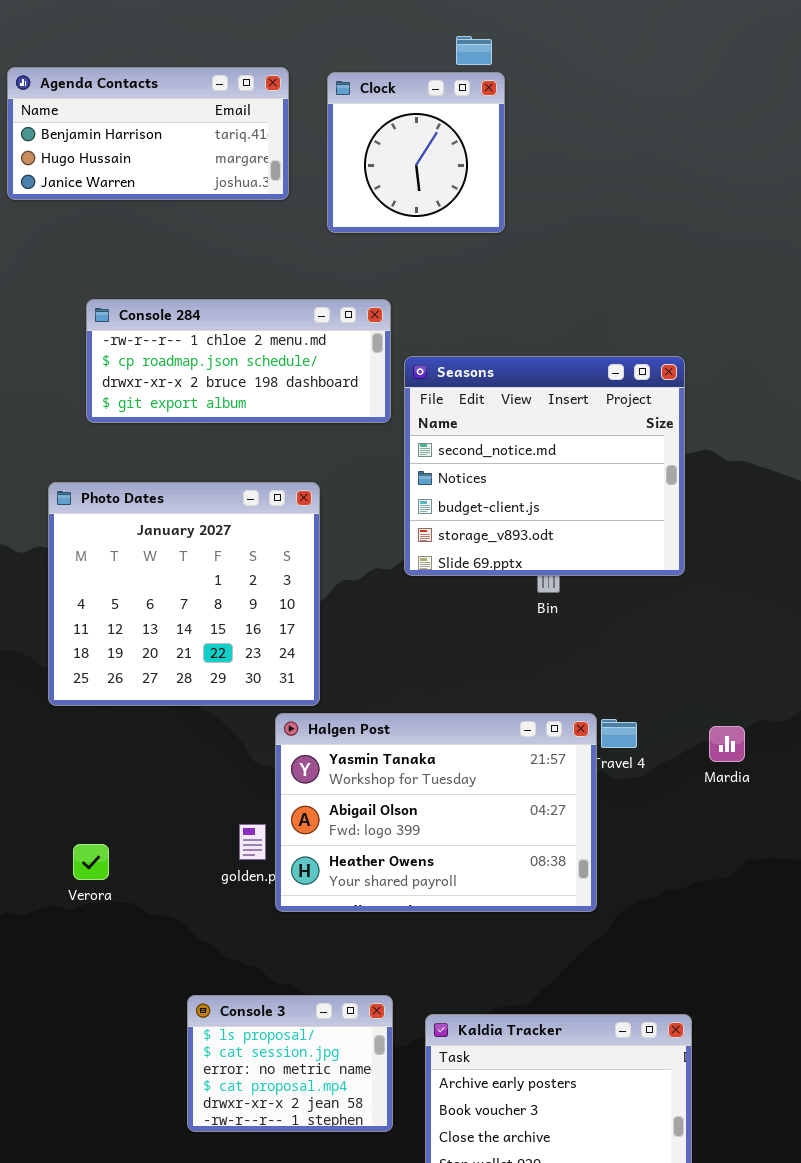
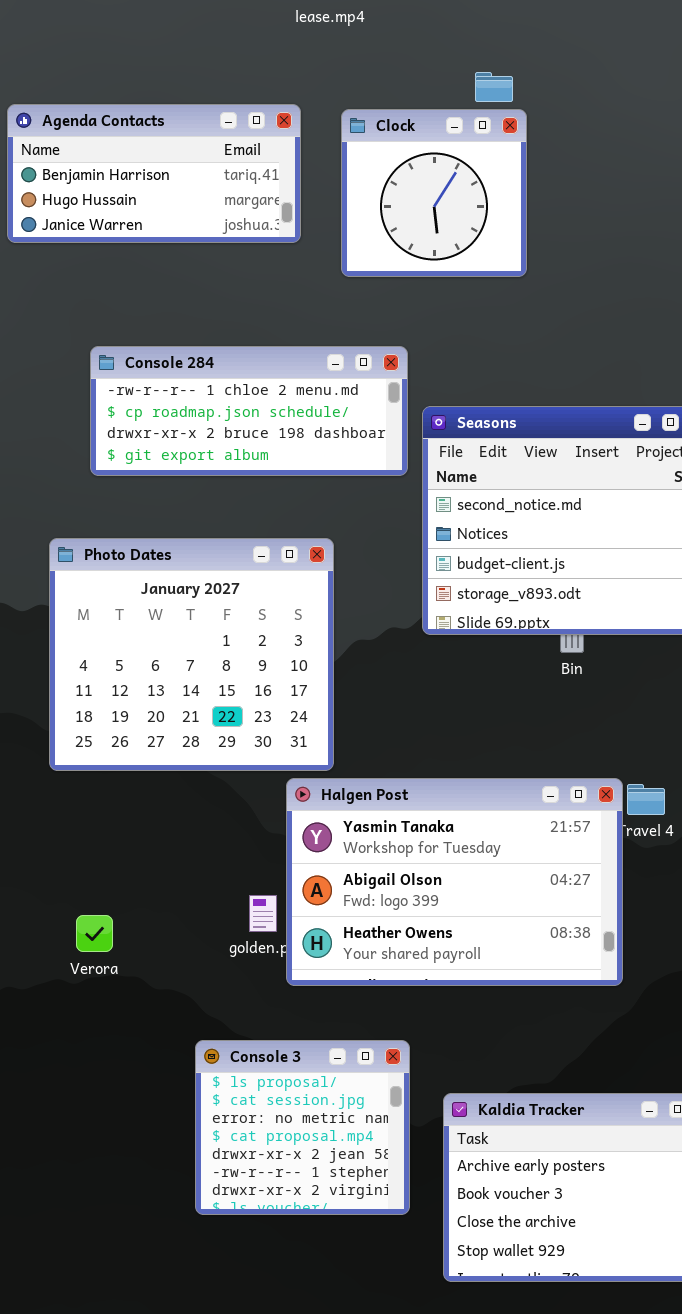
Console 3: [187,995,393,1132] -> [195,1040,410,1215], resized

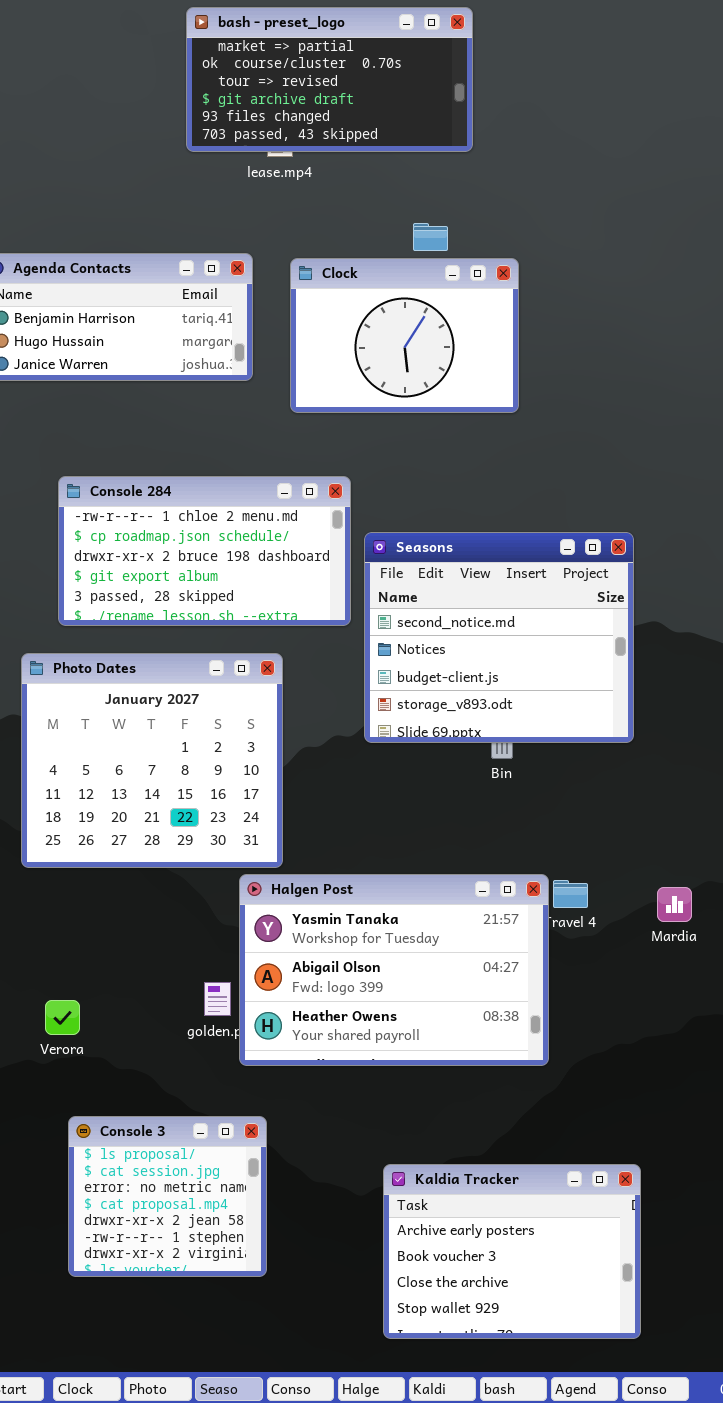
Clock: [341,109,527,277] -> [290,258,519,413], resized
Console 284: [90,346,408,476] -> [58,476,351,626], resized
Console 3: [195,1040,410,1215] -> [68,1116,267,1277], moved

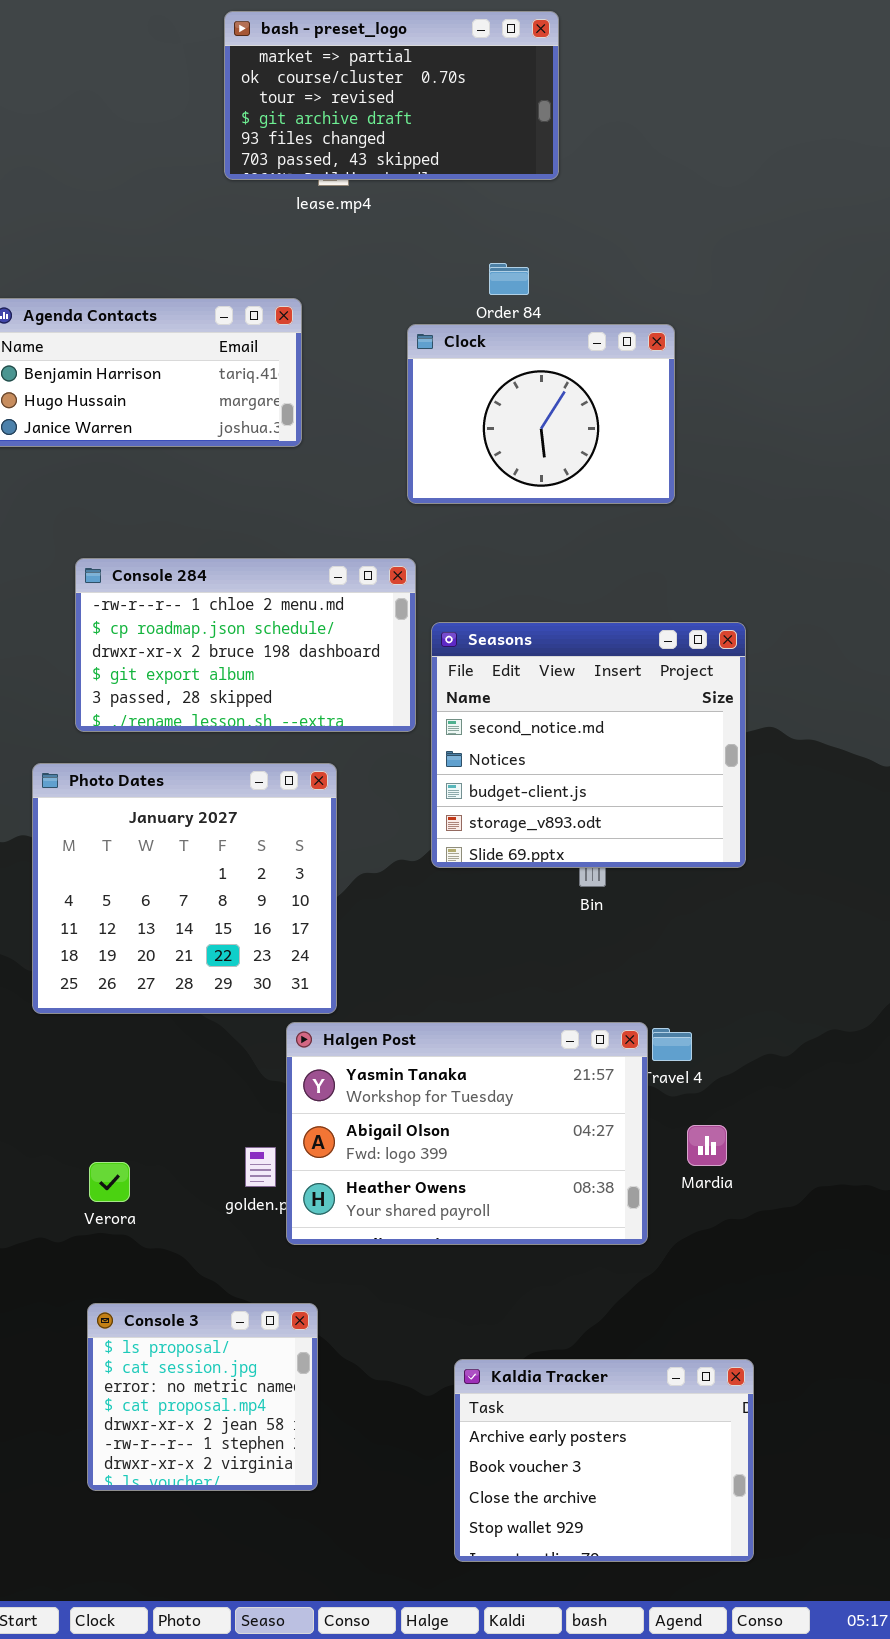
Clock: [290,258,519,413] -> [407,324,675,504], moved
Mardia: [657,887,692,922] -> [687,1125,727,1166], moved
Verora: [45,1000,80,1035] -> [89,1162,130,1202], moved

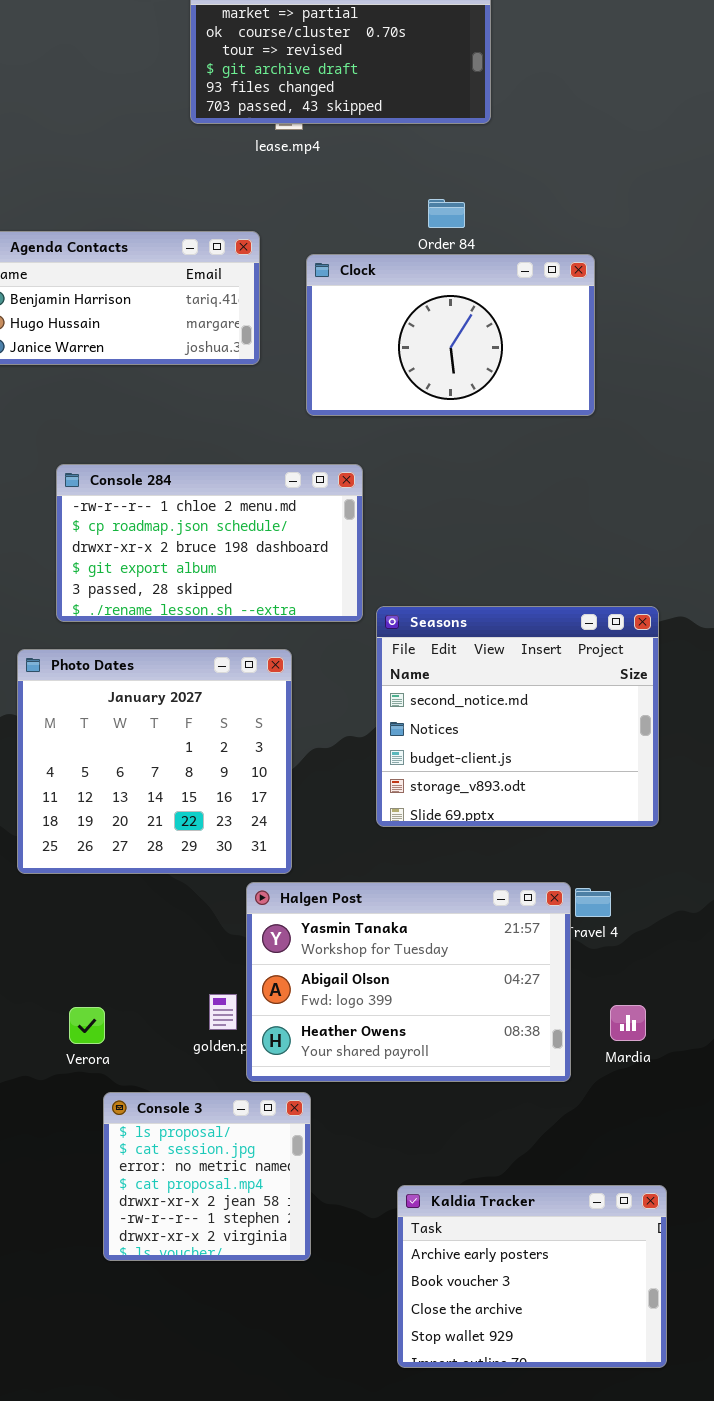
Clock: [407,324,675,504] -> [306,254,595,416], resized
Seasons: [431,622,746,868] -> [376,606,659,827], moved
Mardia: [687,1125,727,1166] -> [610,1005,646,1041], moved
Console 3: [87,1303,318,1491] -> [103,1092,311,1261], moved

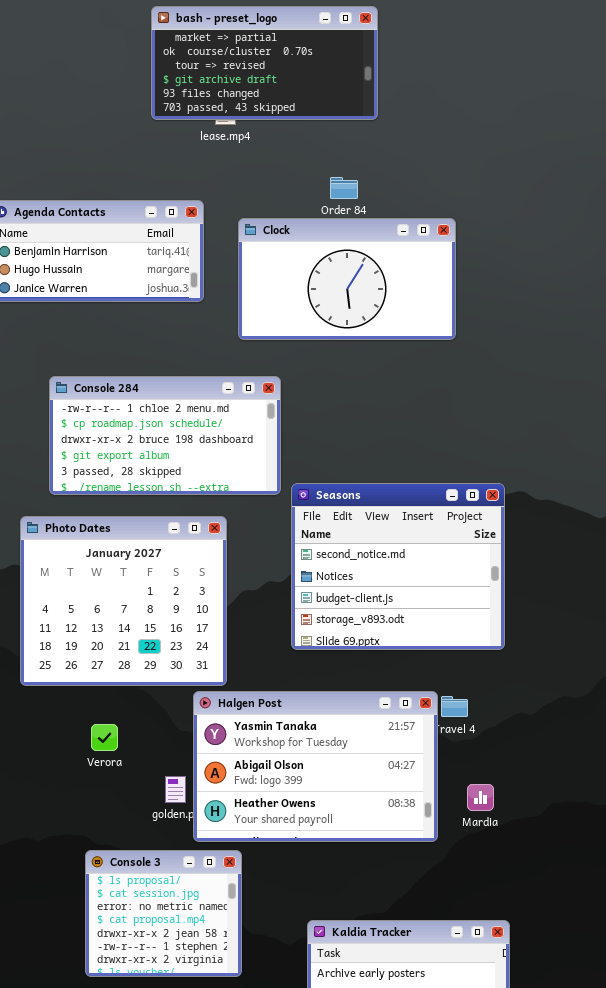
Verora: [69,1007,105,1044] -> [91,724,118,751], moved

